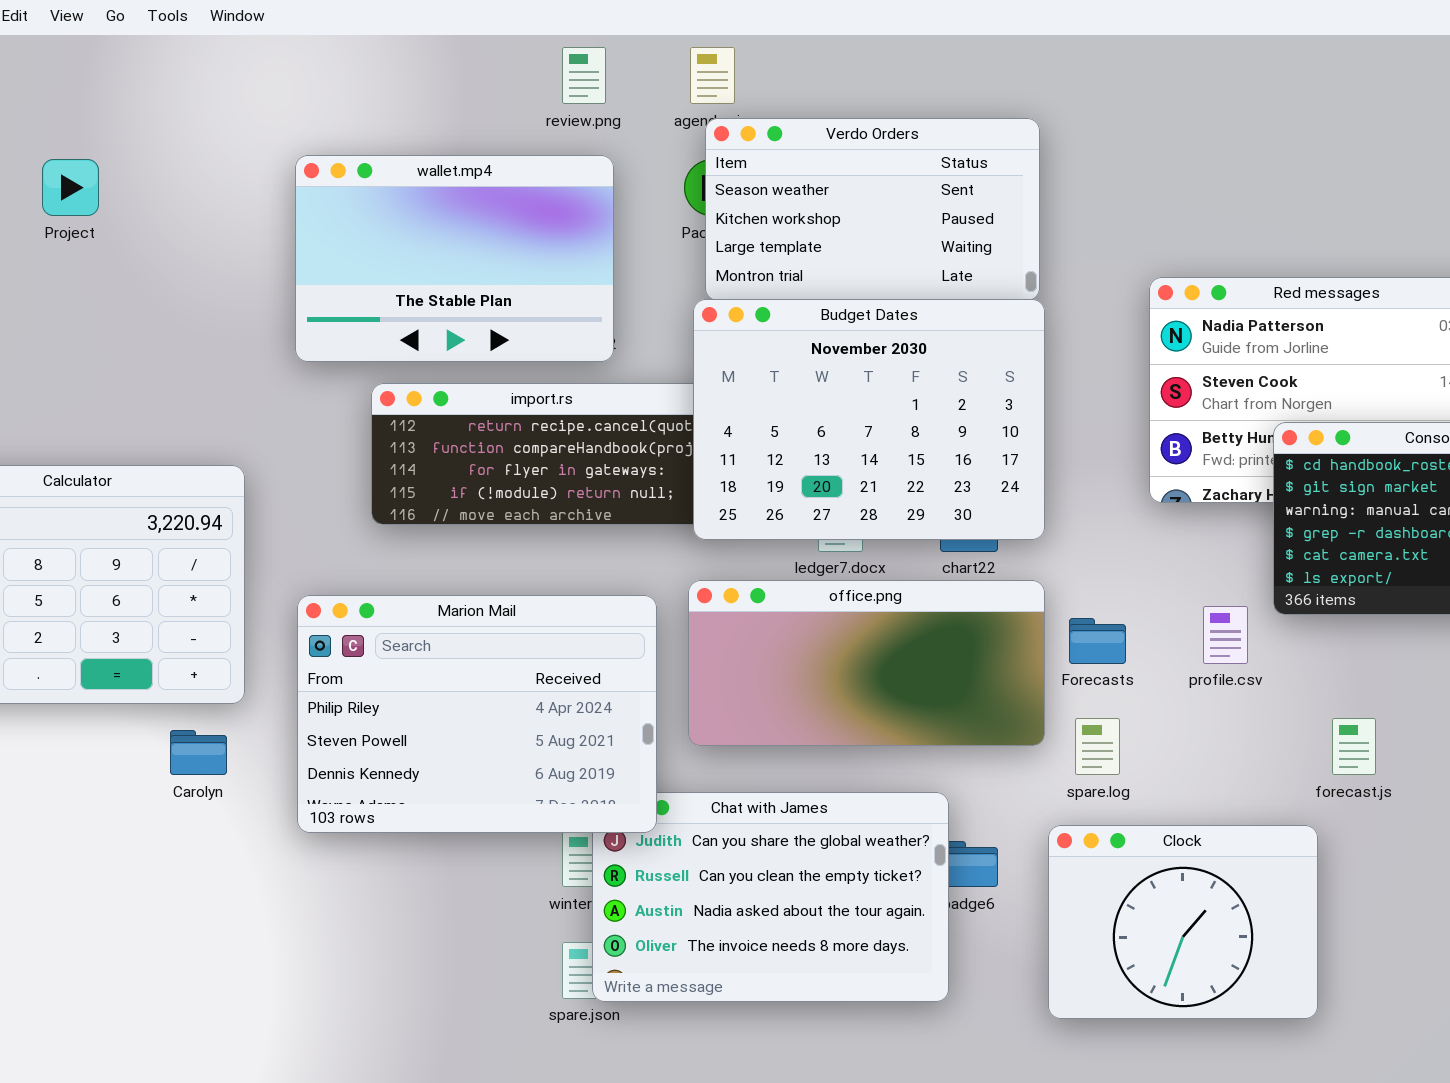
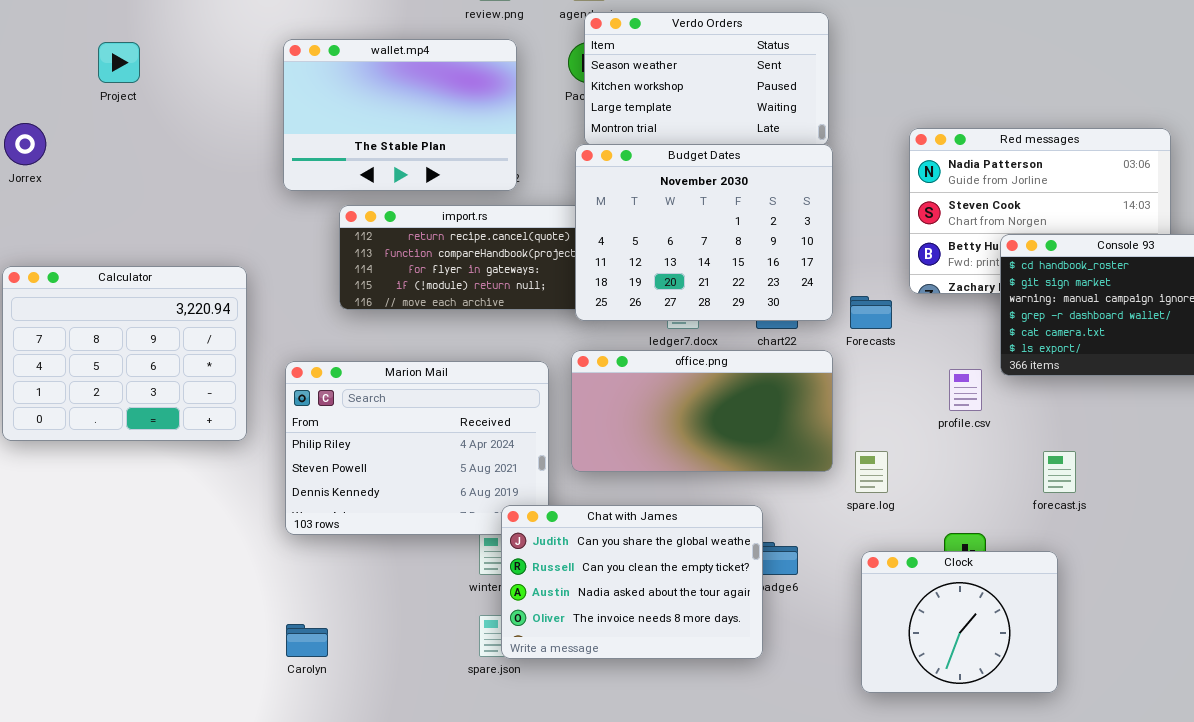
Forecasts: [1069,618,1126,664] -> [850,296,892,329], moved
Carolyn: [170,730,227,775] -> [286,624,328,657], moved
Chat with James: [592,792,949,1002] -> [501,505,763,659], raised
Clock: [1048,825,1318,1019] -> [861,551,1058,693], moved

